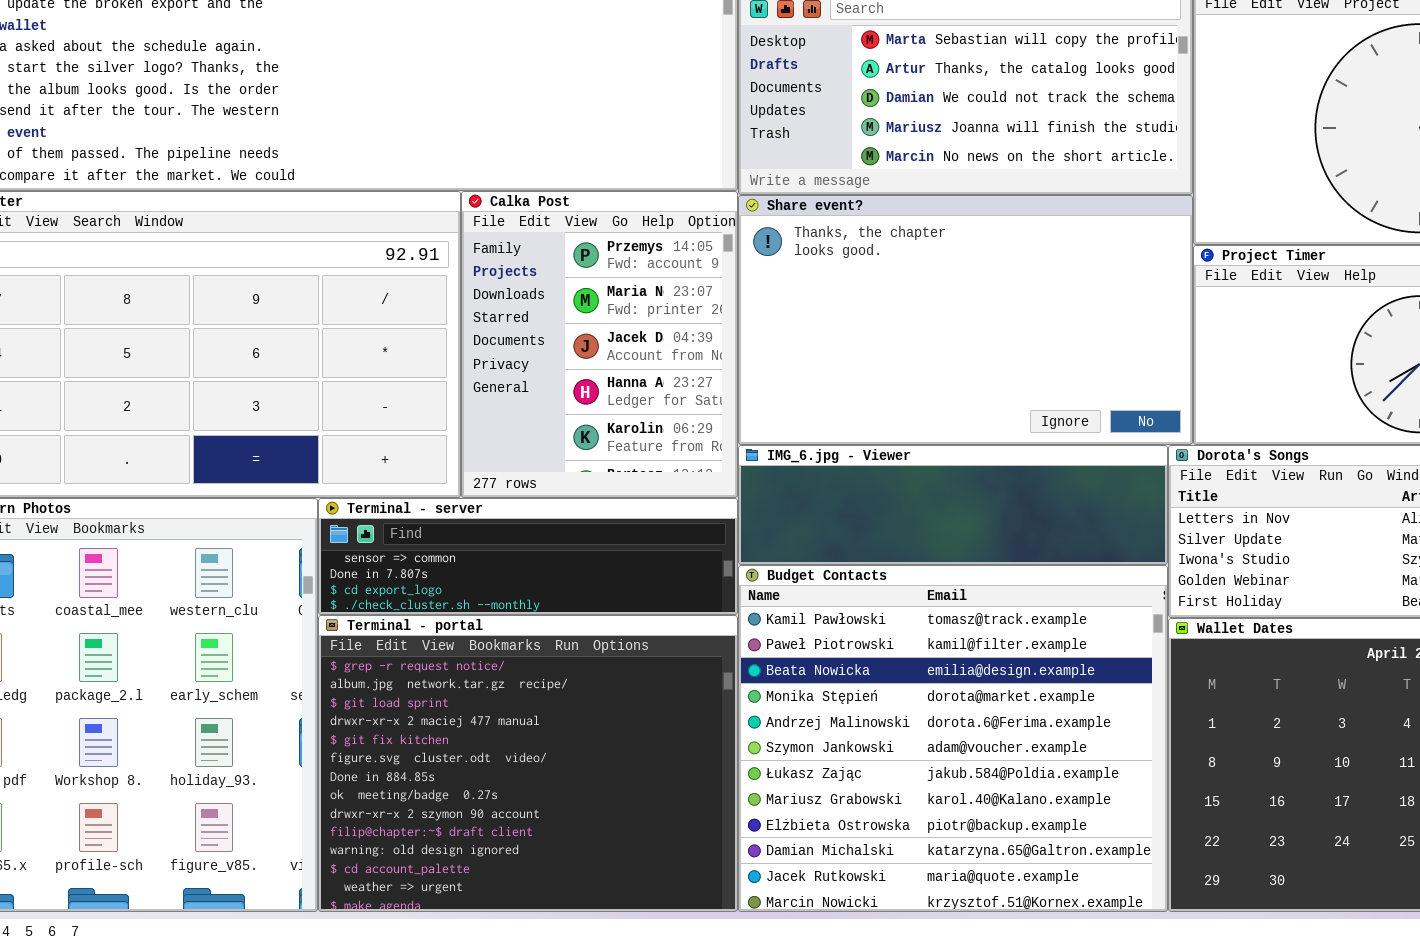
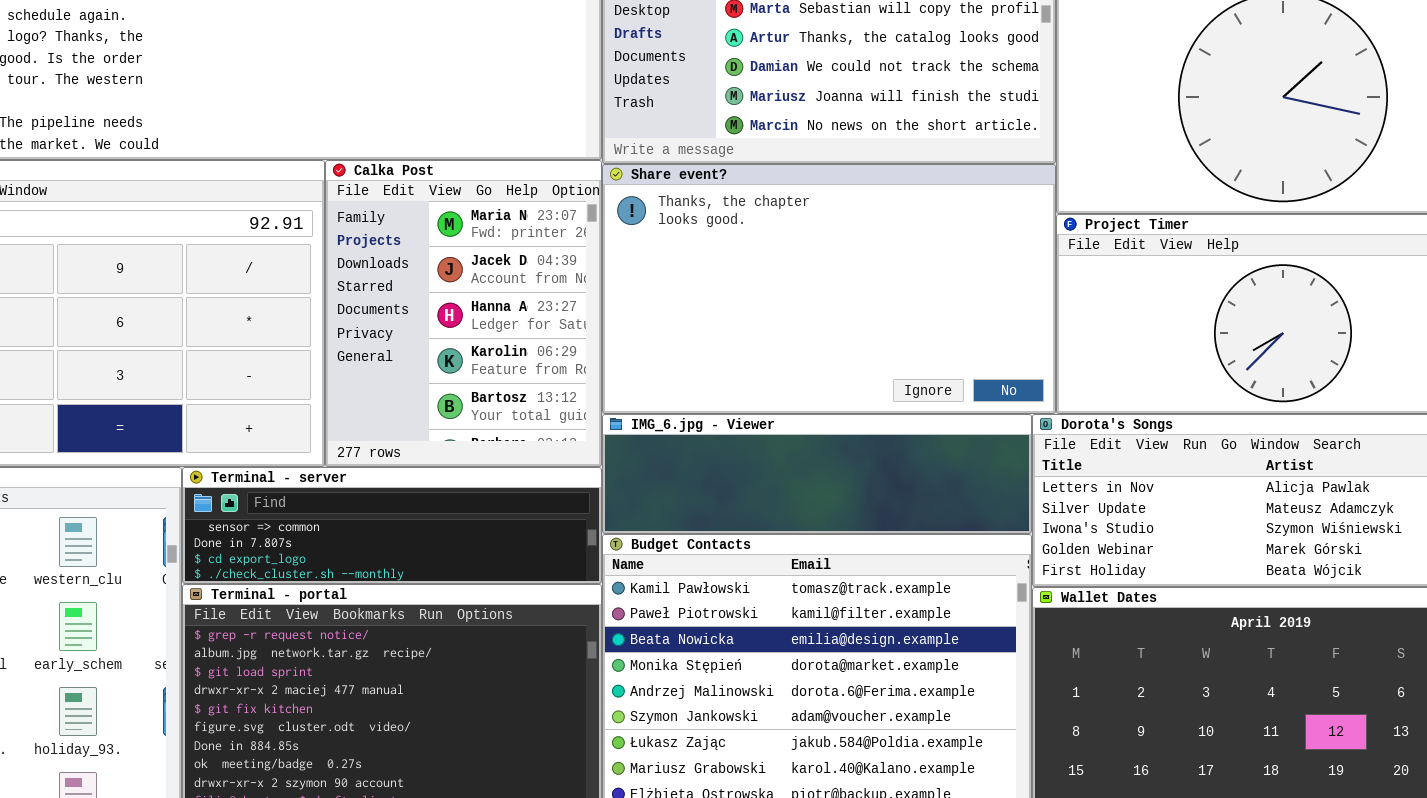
Calka Post: [461,191,738,498] -> [325,160,602,467], scrolled down 1 row

